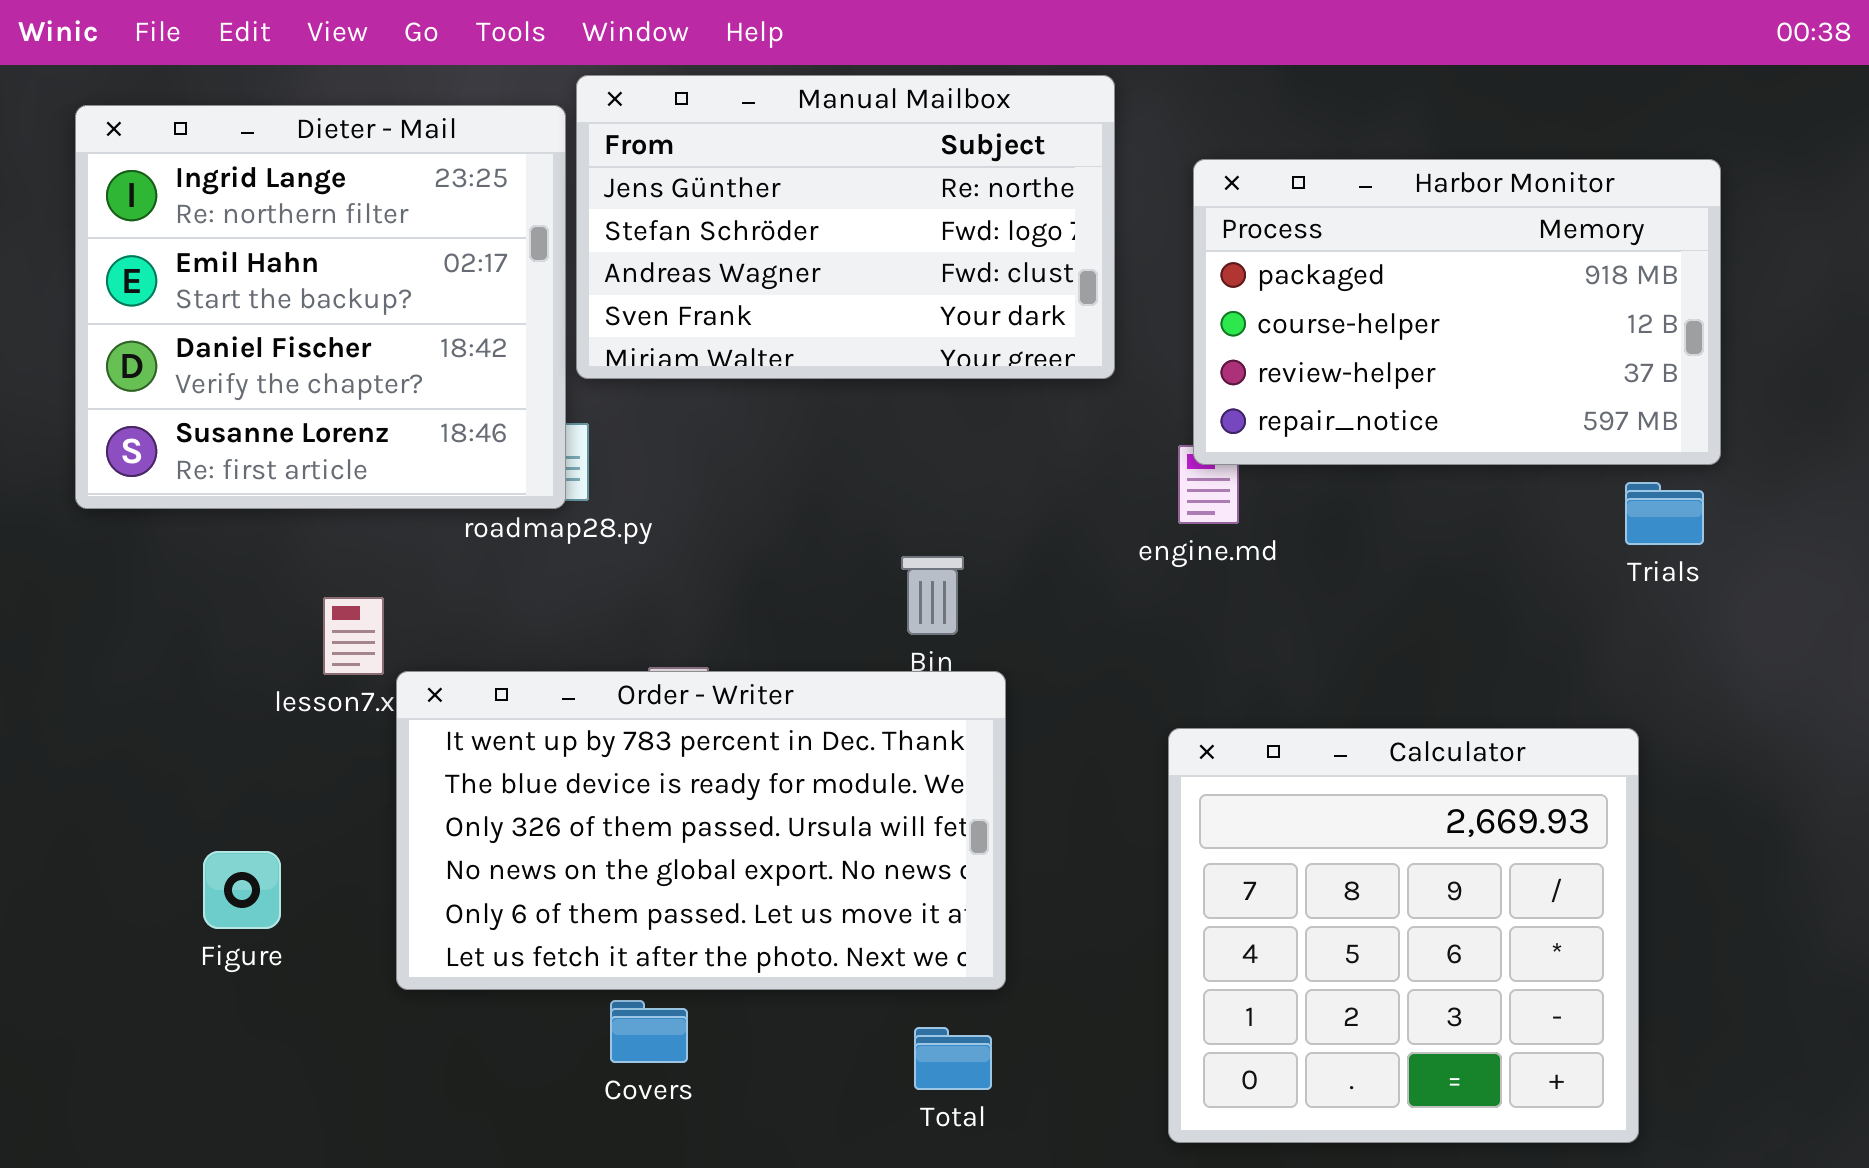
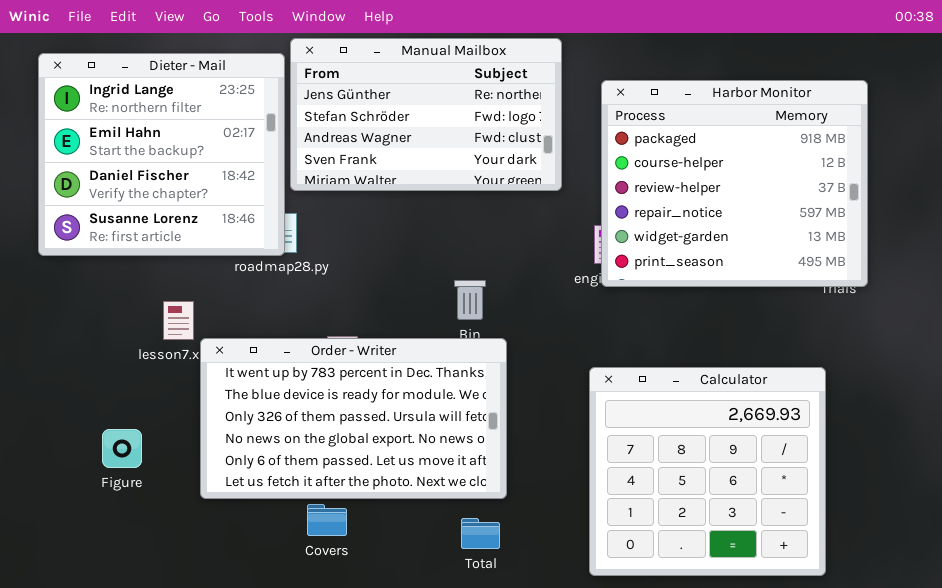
Harbor Monitor: [1193,159,1721,465] -> [601,80,868,287], resized

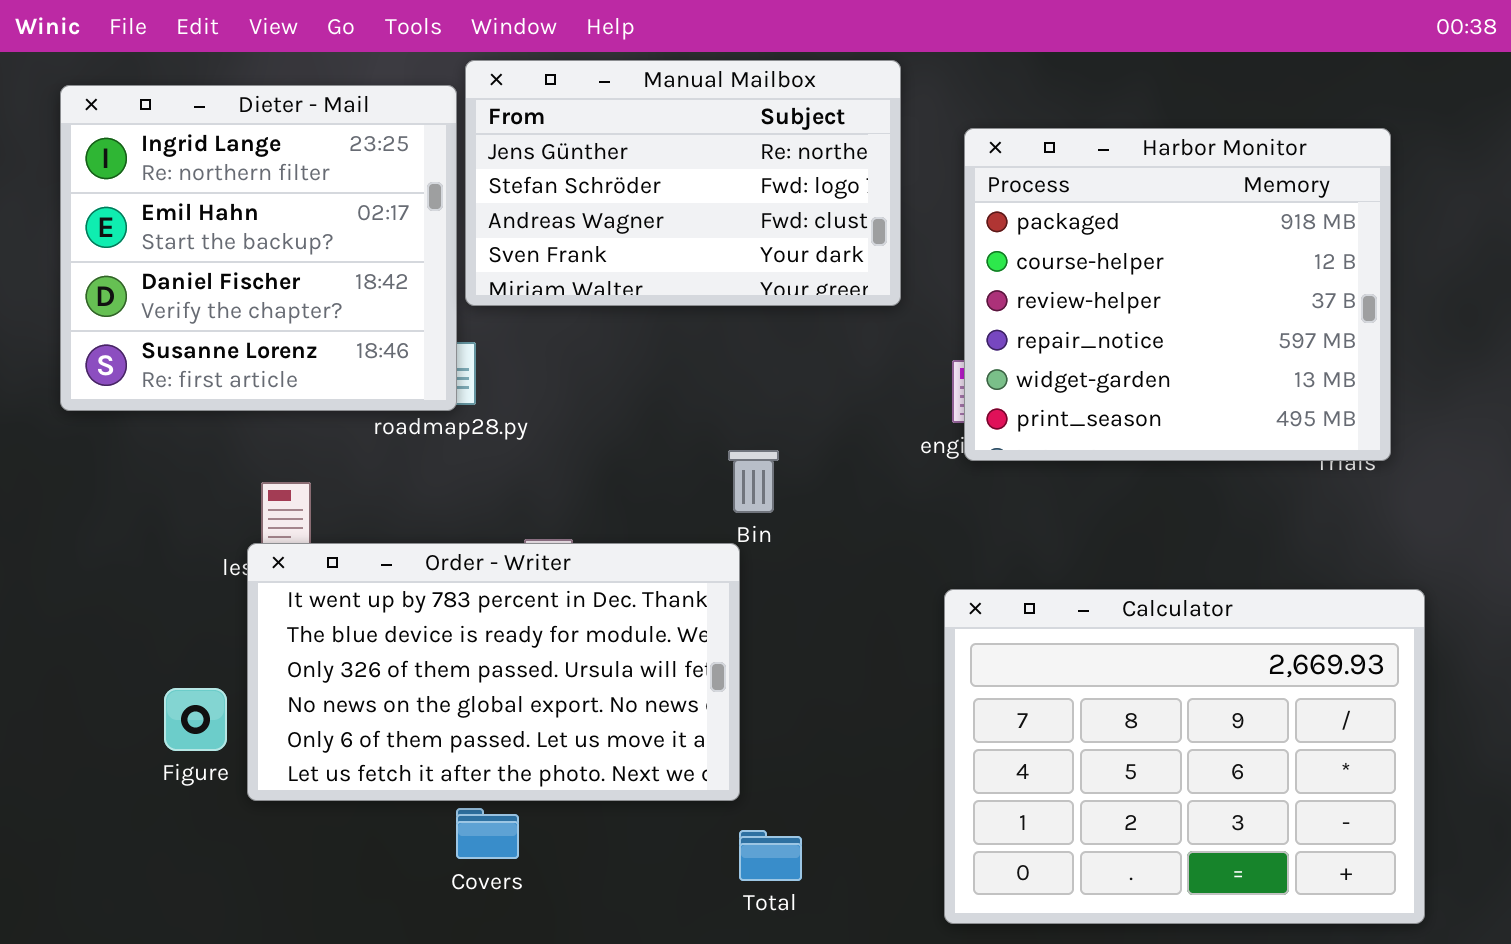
Order - Writer: [200,338,507,499] -> [247,543,740,801], moved
Calculator: [589,367,826,576] -> [944,589,1425,924], resized
Covers: [307,504,347,536] -> [456,808,519,859], moved

